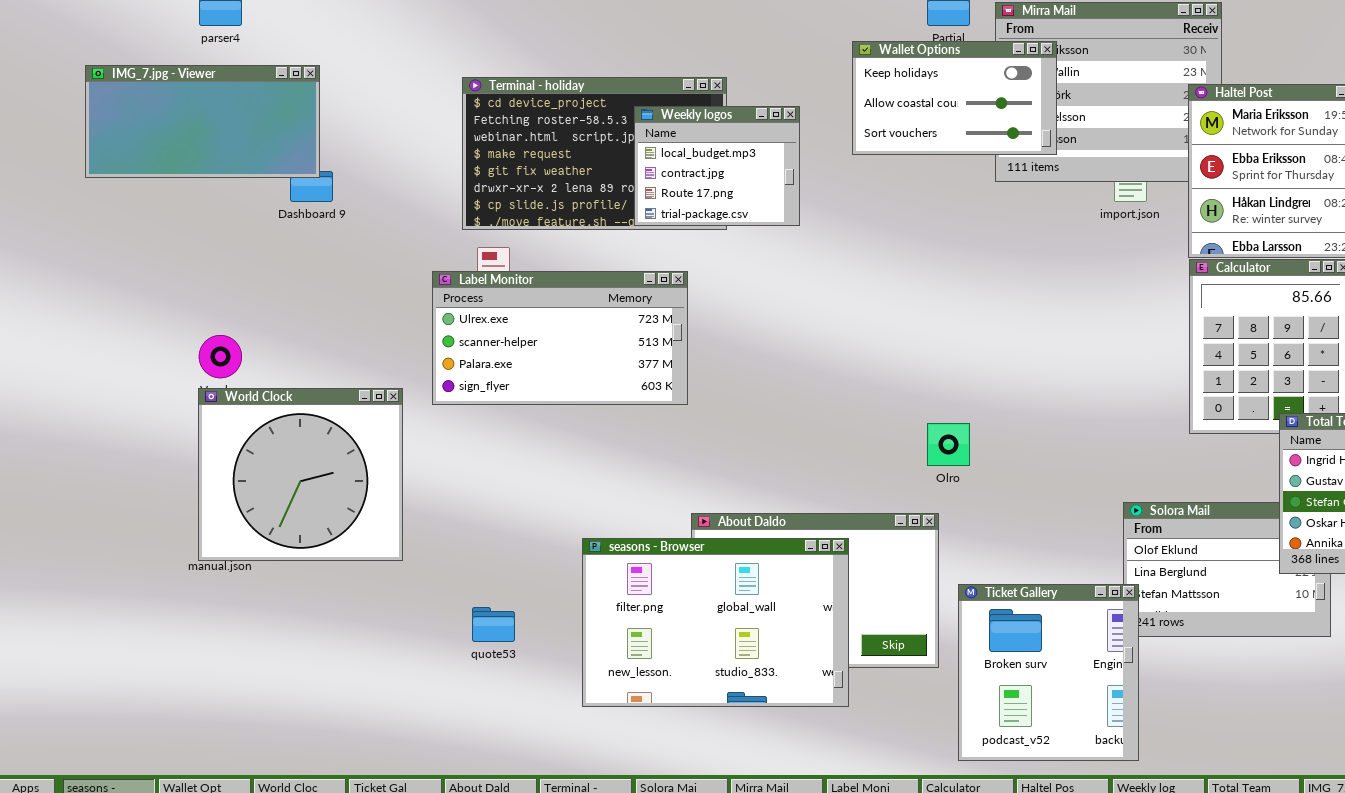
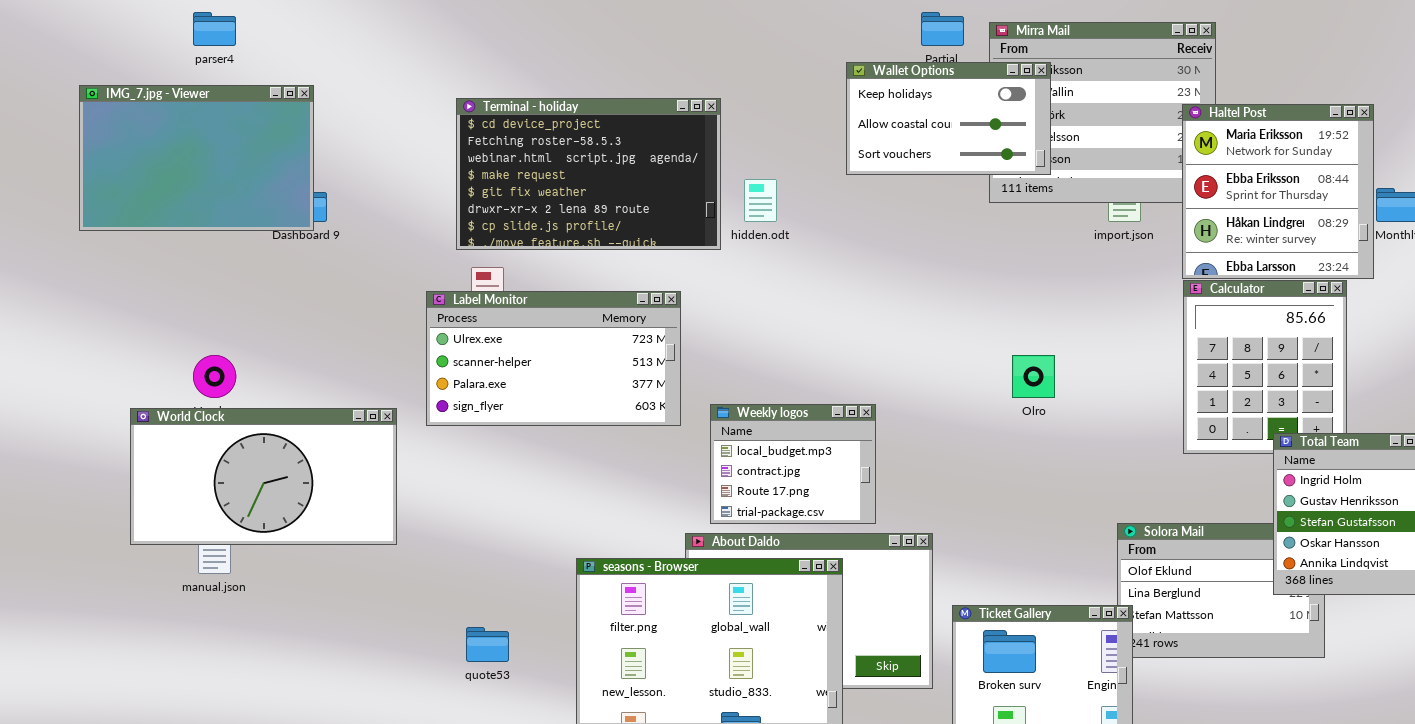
IMG_7.jpg - Viewer: [85,65,320,178] -> [79,85,314,231], resized
Weekly logos: [634,106,800,226] -> [710,404,876,524], moved
World Clock: [198,388,403,561] -> [130,408,397,545], resized
Olro: [927,423,970,466] -> [1012,355,1055,398], moved

